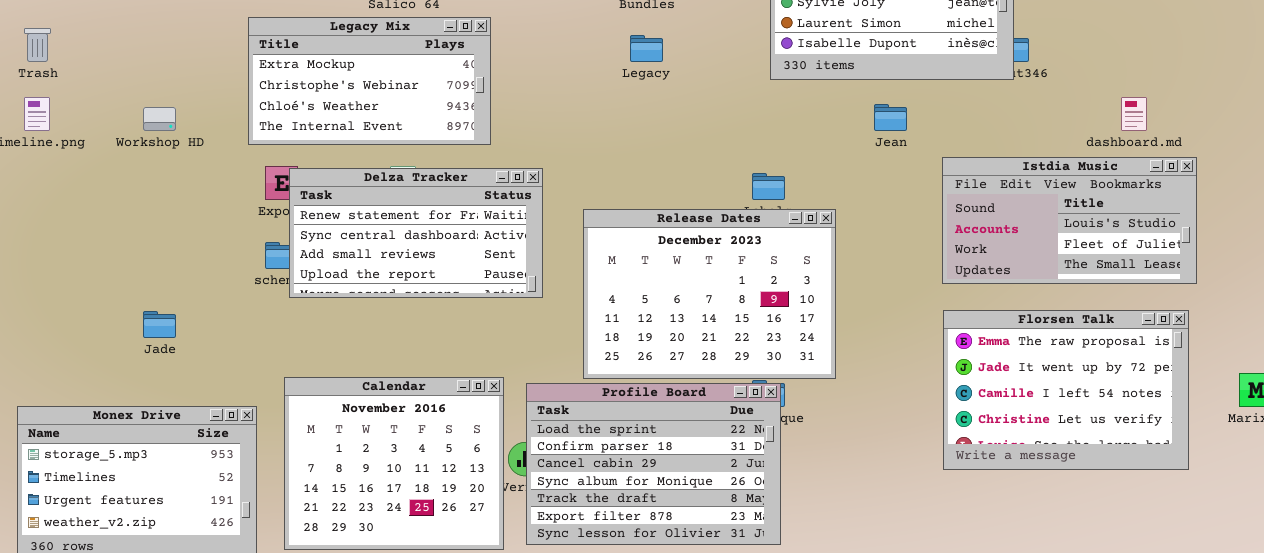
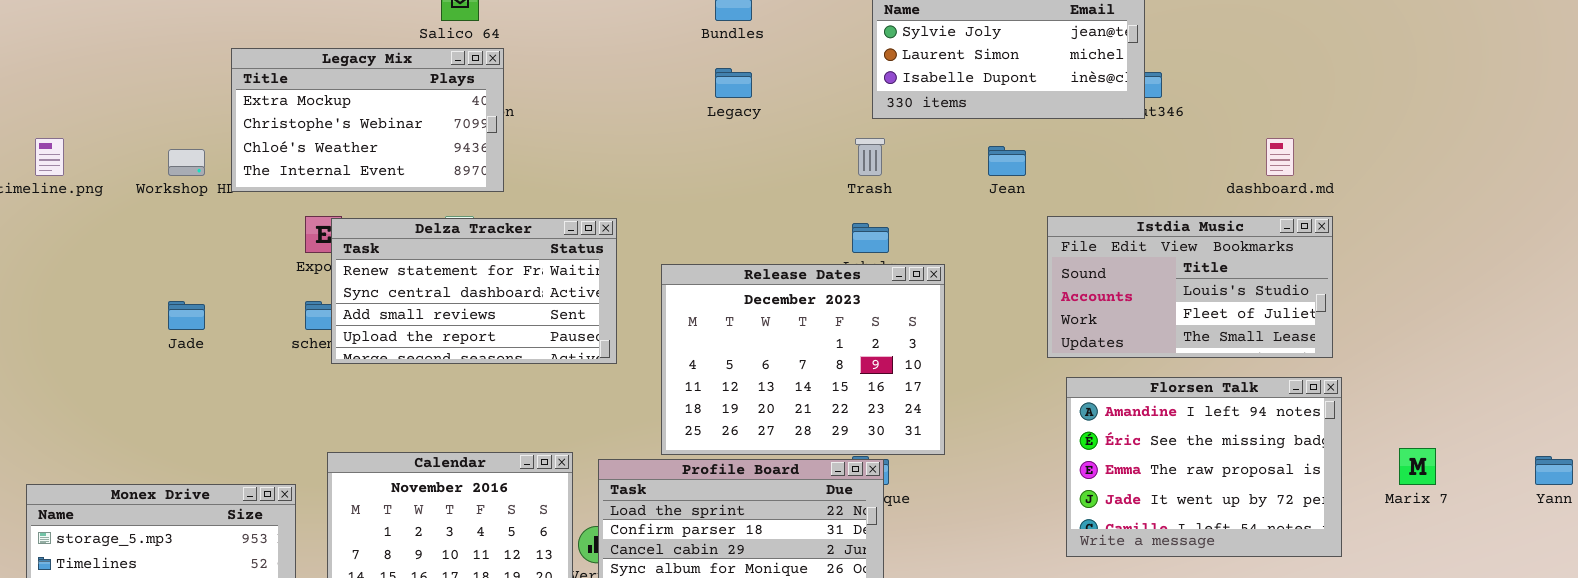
Legacy Mix: [248,17,491,145] -> [231,48,504,192], moved
Trash: [24,28,51,62] -> [855,138,885,176], moved
Istdia Music: [942,157,1197,284] -> [1047,216,1333,358], moved
Florsen Talk: [943,310,1189,470] -> [1066,377,1342,557], scrolled up 2 rows
Jade: [143,311,176,338] -> [168,301,205,330], moved

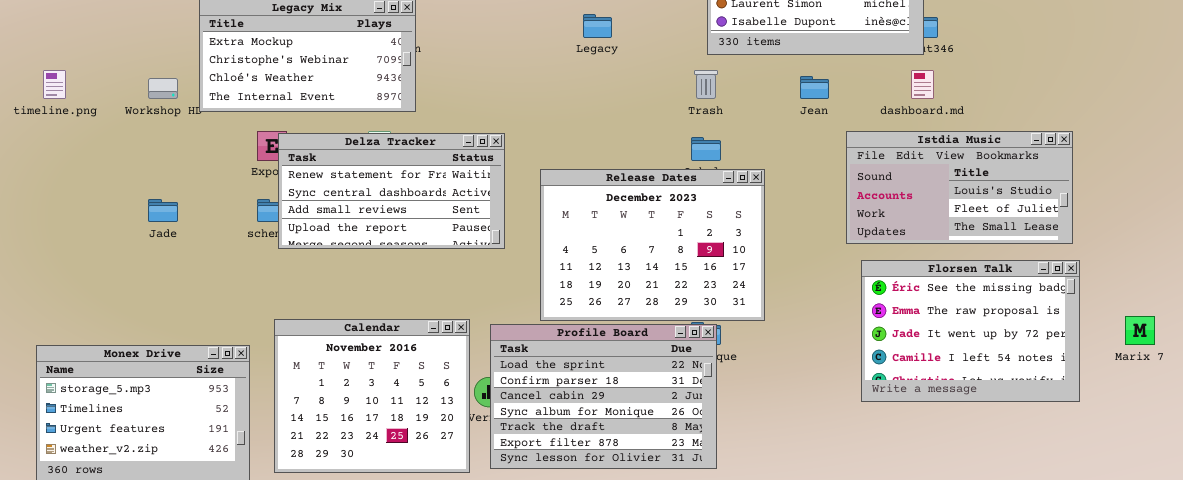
dashboard.md: [1266,138,1294,176] -> [911,70,934,99], moved
Florsen Talk: [1066,377,1342,557] -> [861,260,1080,402], scrolled down 1 row

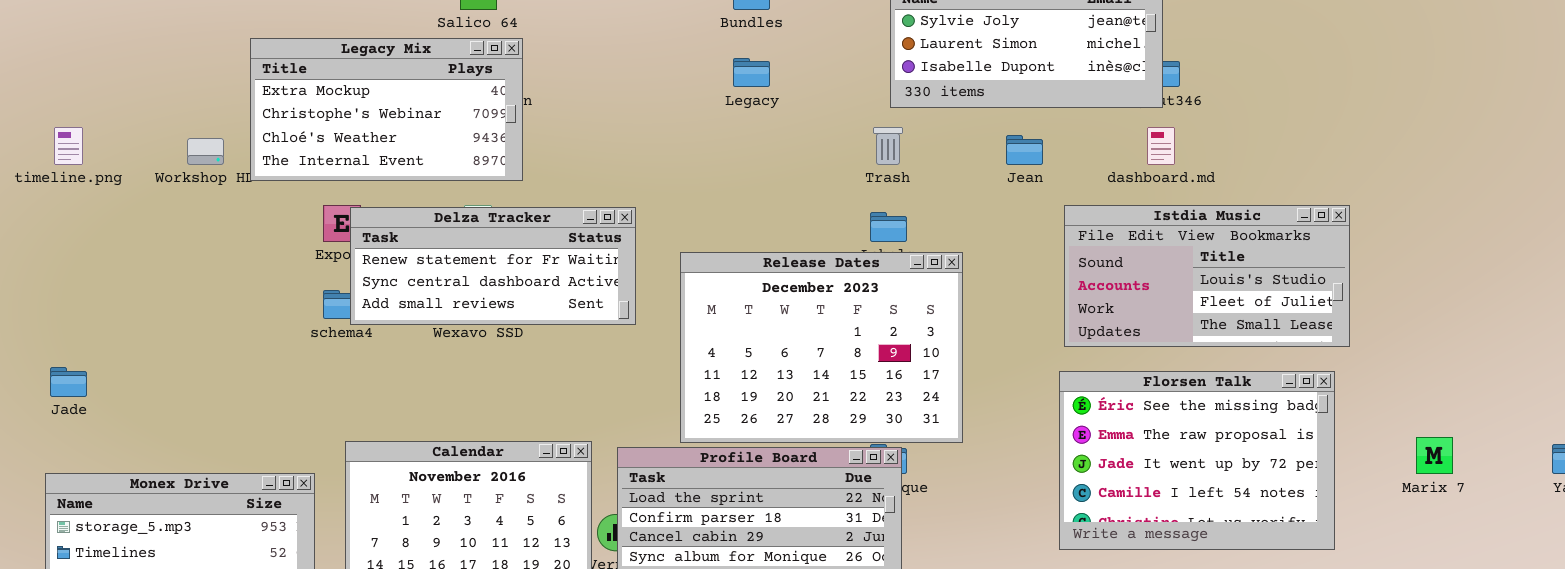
Delza Tracker: [278,133,505,249] -> [350,207,636,325], resized
Jade: [148,199,178,222] -> [50,367,87,397], moved
Florsen Talk: [861,260,1080,402] -> [1059,371,1335,550], moved

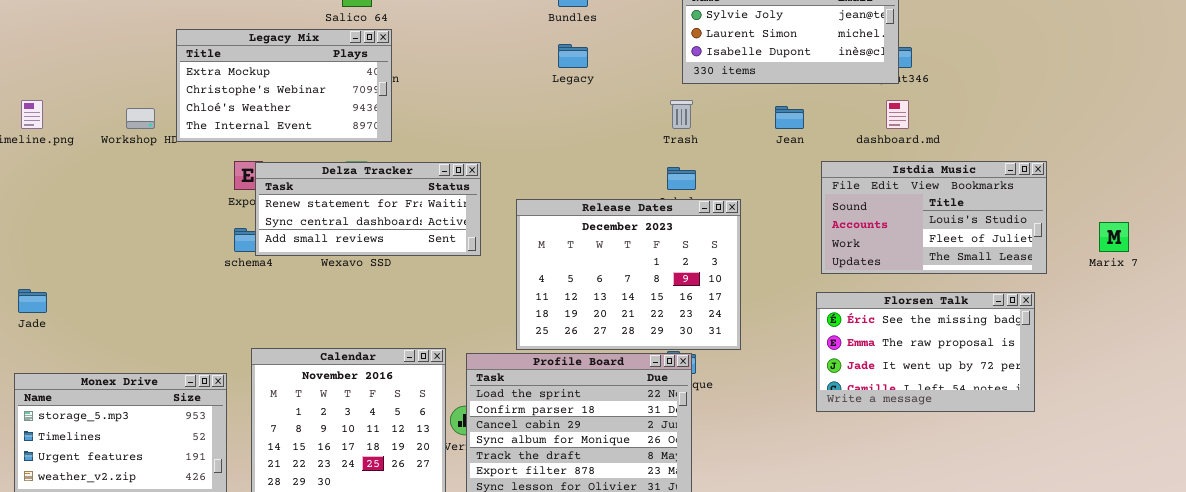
Florsen Talk: [1059,371,1335,550] -> [816,292,1035,412], resized
Marix 7: [1416,437,1453,474] -> [1099,222,1129,252], moved

